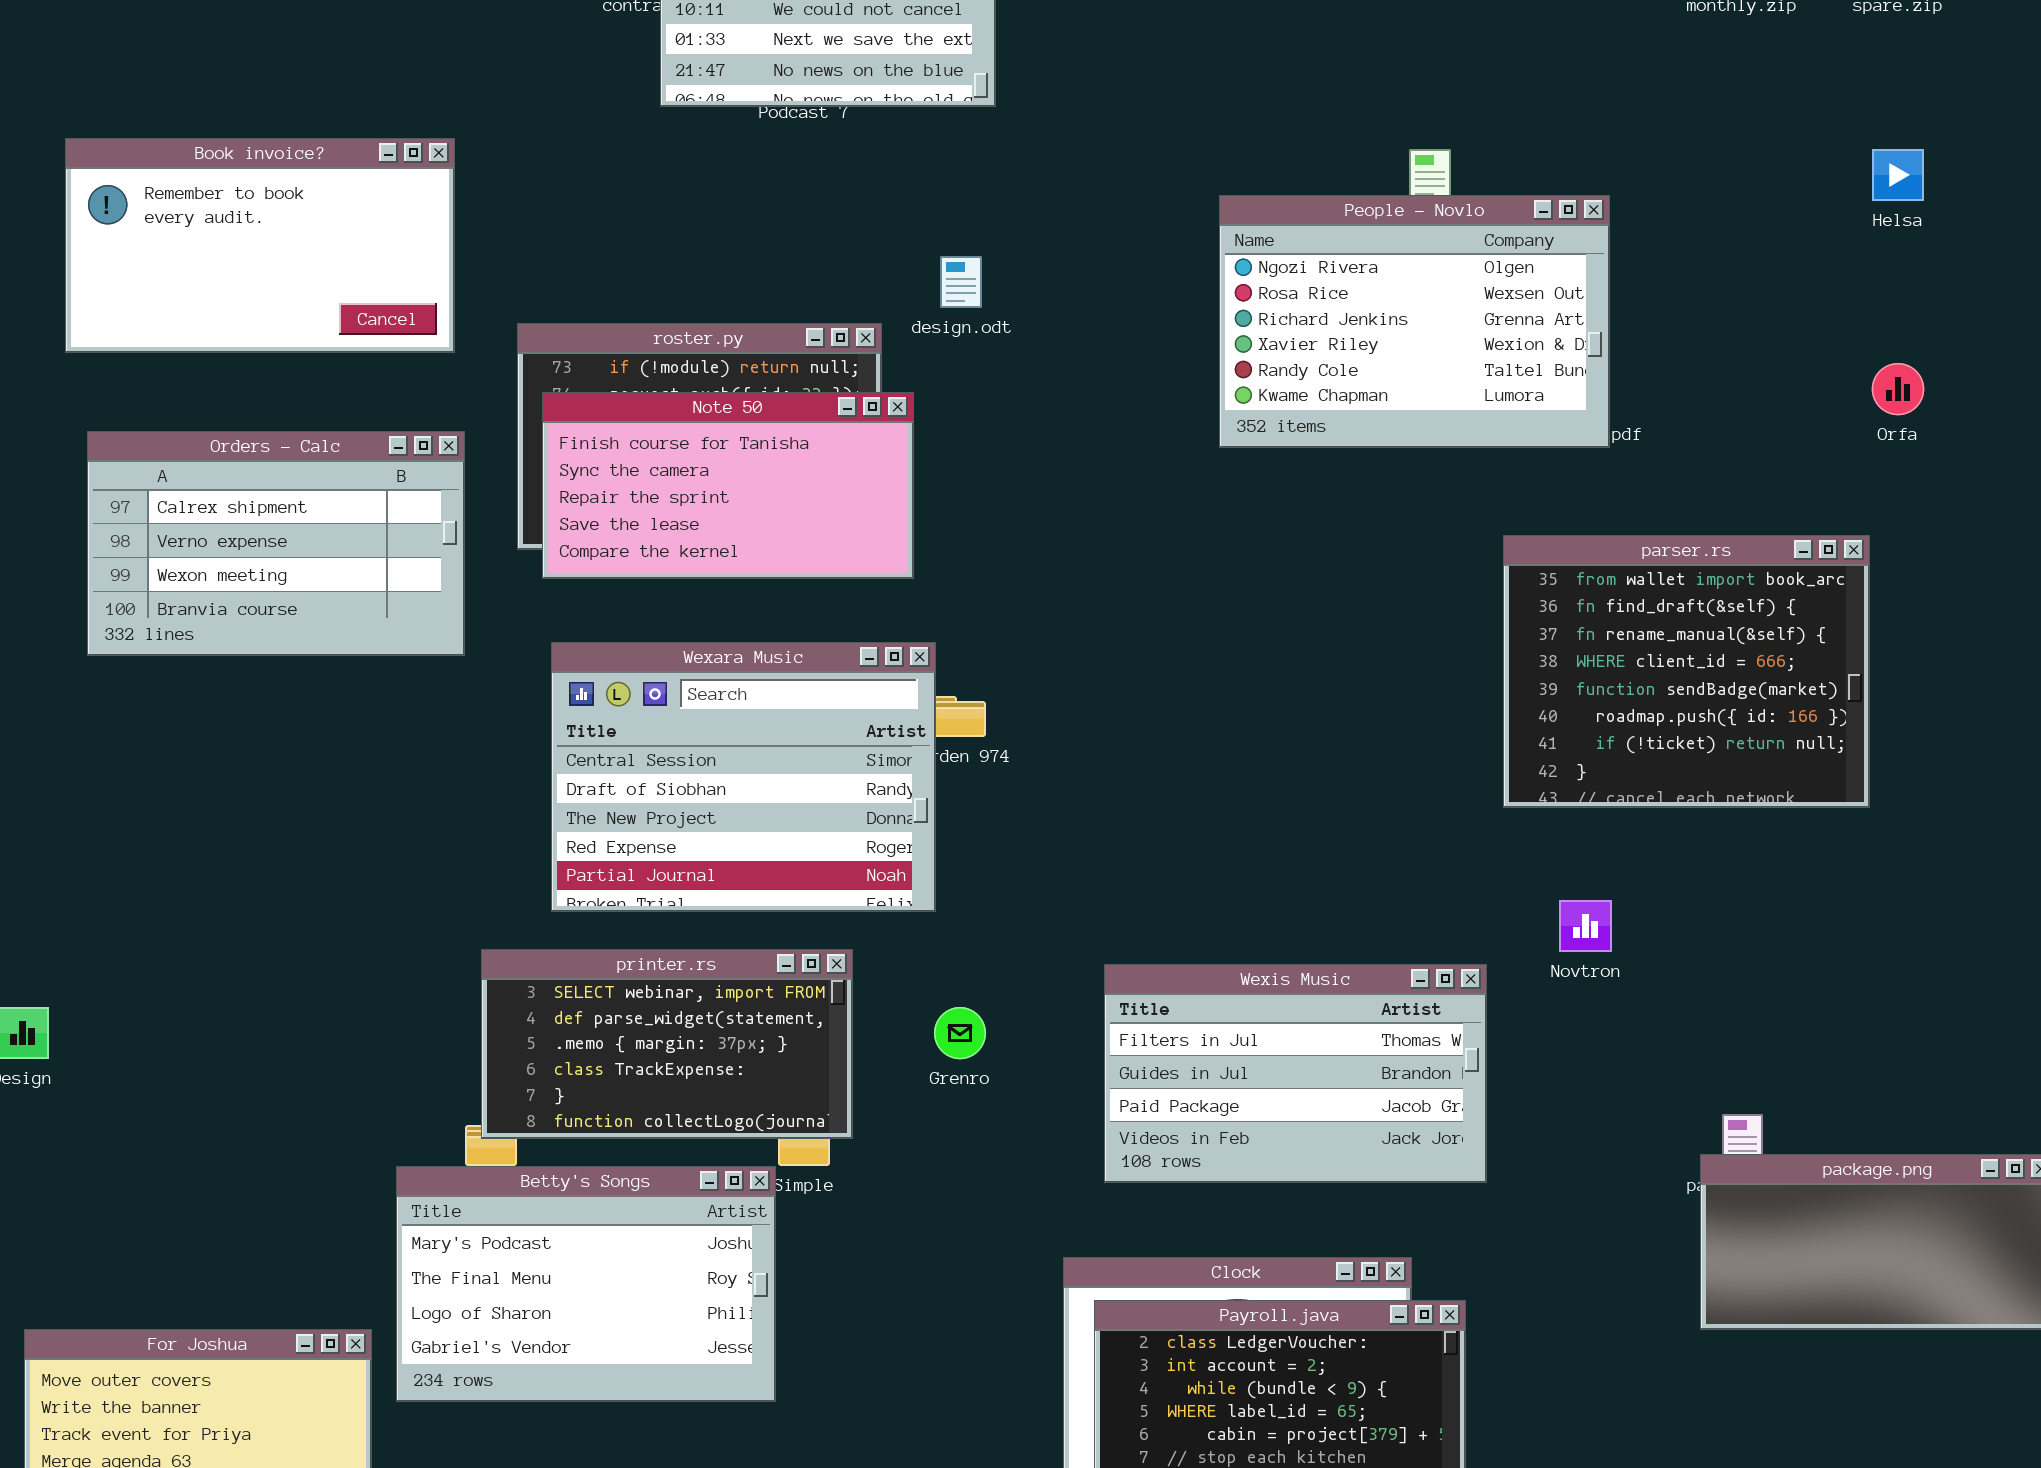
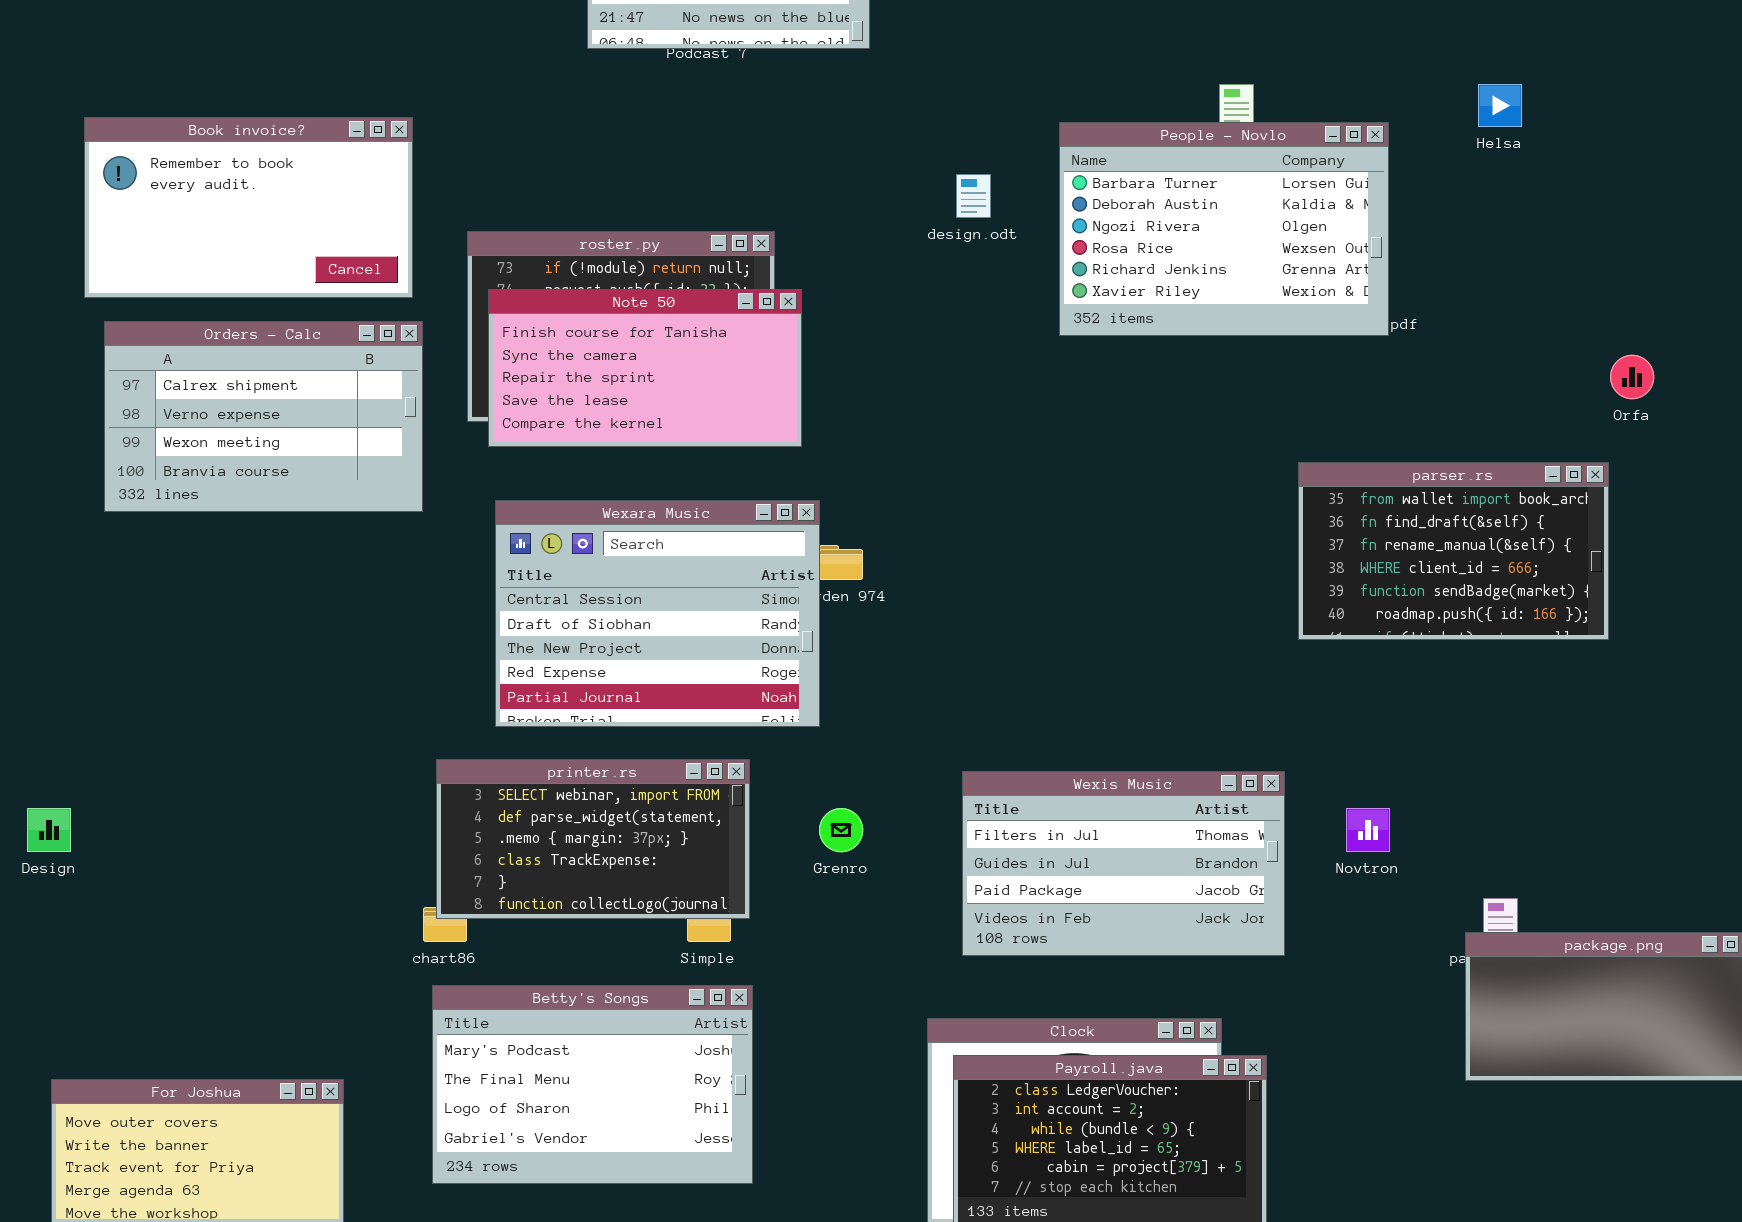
Book invoice?: [65,138,455,353] -> [84,117,413,298], moved
Helsa: [1872,149,1924,201] -> [1478,84,1522,127], moved
People - Novlo: [1219,195,1610,448] -> [1059,122,1389,336], scrolled up 2 rows
design.odt: [940,256,982,308] -> [956,174,991,218], moved
Orfa: [1872,363,1924,415] -> [1610,355,1654,399], moved
parser.rs: [1503,535,1870,808] -> [1298,462,1609,640], resized
Novtron: [1559,900,1612,952] -> [1346,808,1390,852], moved
Betty's Songs: [396,1166,776,1402] -> [432,985,753,1184], moved

